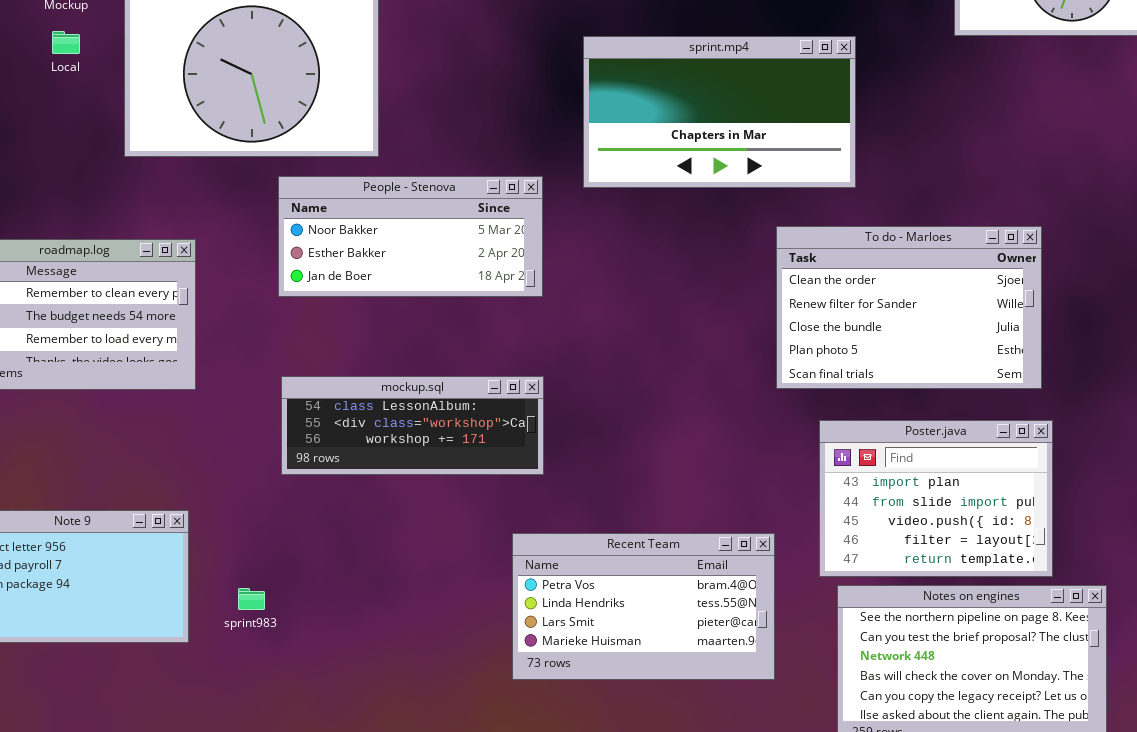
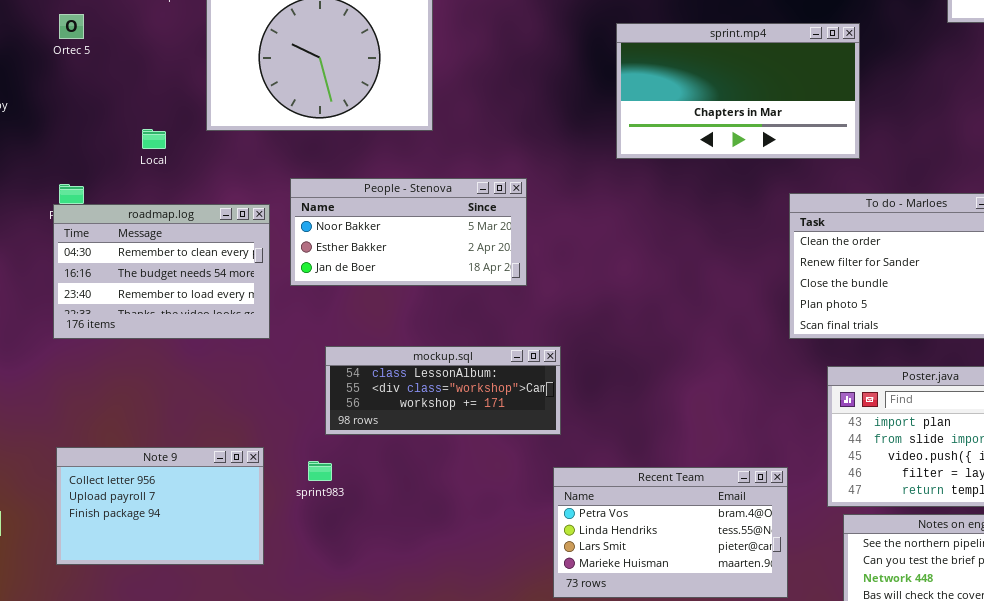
Local: [52,31,80,54] -> [142,129,166,149], moved
People - Stenova: [278,176,543,297] -> [290,178,527,286], moved
mockup.sql: [281,376,544,475] -> [325,346,561,435], moved
sprint983: [238,588,265,610] -> [308,461,332,481], moved

